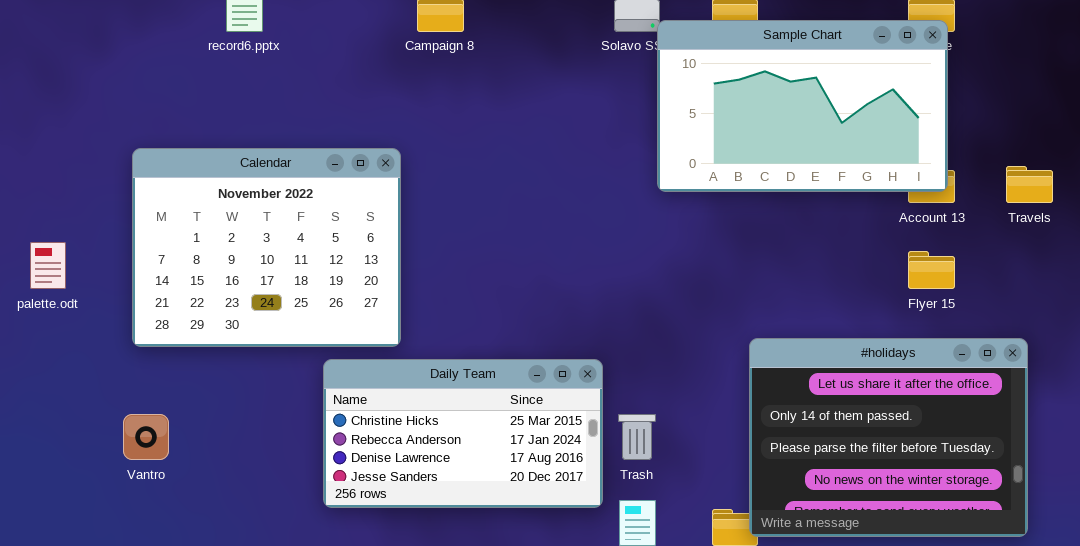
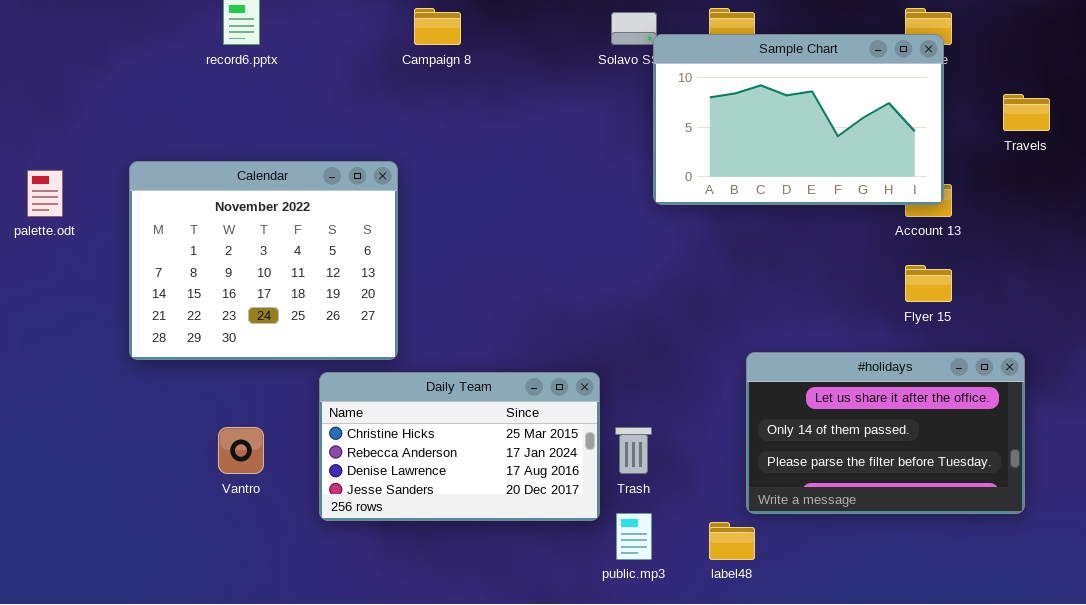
Travels: [1006,166,1053,203] -> [1003,94,1050,131], moved
palette.odt: [30,242,66,289] -> [27,170,63,217], moved
#holidays: [749,338,1028,537] -> [746,352,1025,514], resized
Vantro: [123,414,169,460] -> [218,427,264,474], moved

